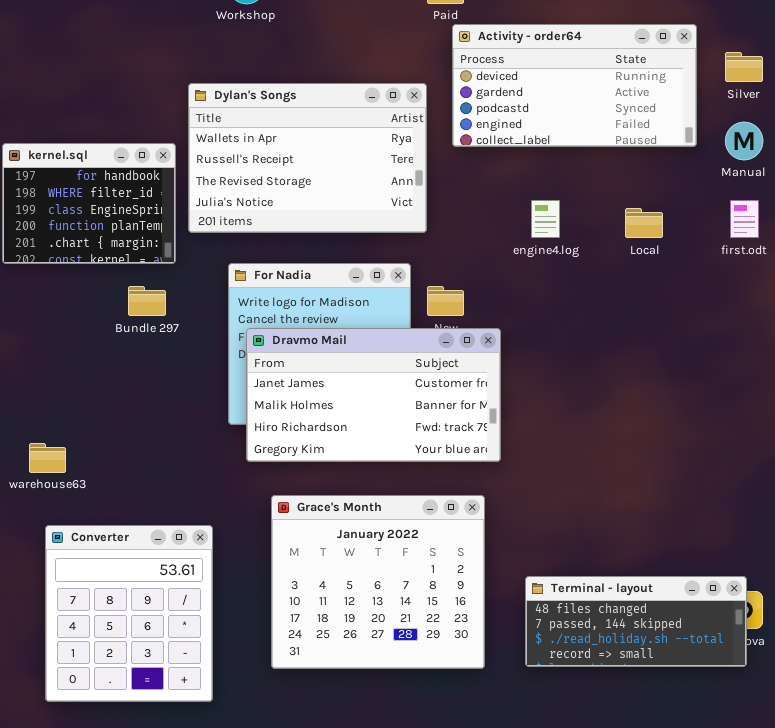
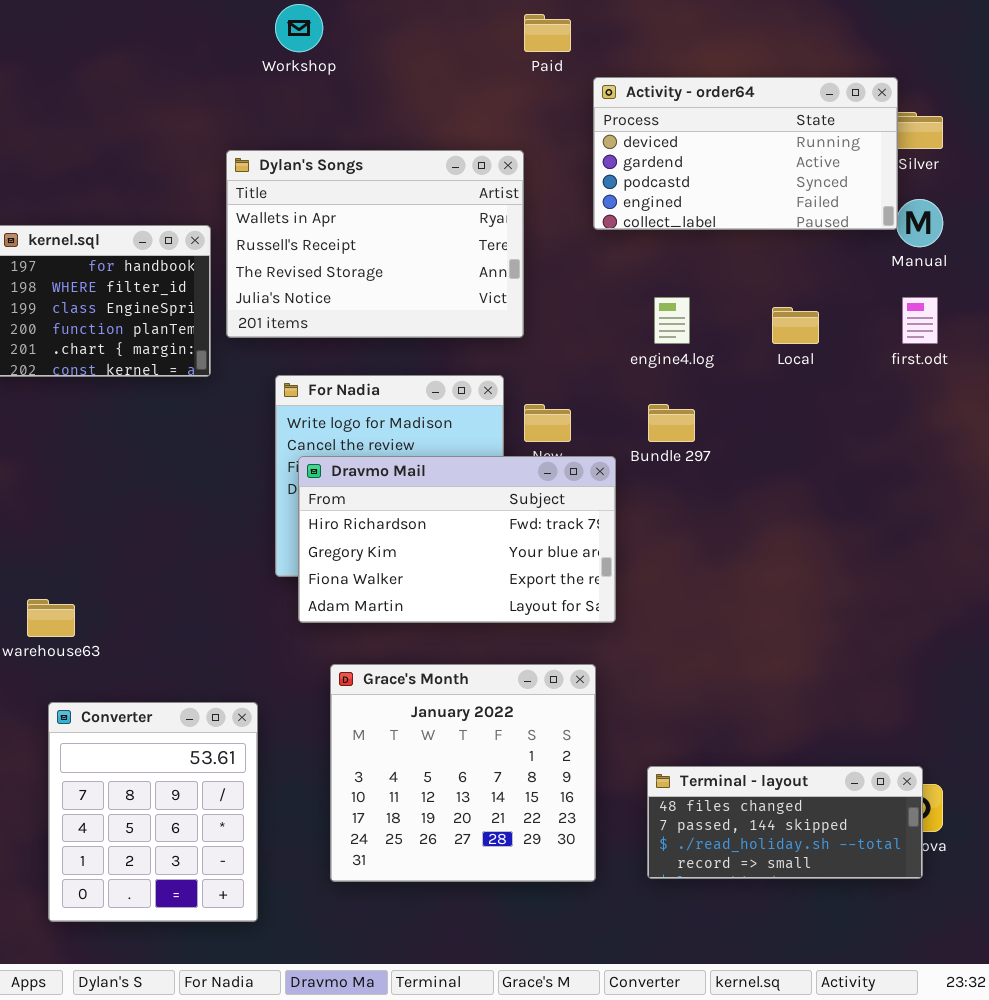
Activity - order64: [452,24,697,147] -> [593,77,898,230], moved
Bundle 297: [128,286,166,316] -> [648,404,695,442], moved
Dravmo Mail: [246,328,501,462] -> [298,456,616,623], scrolled down 2 rows

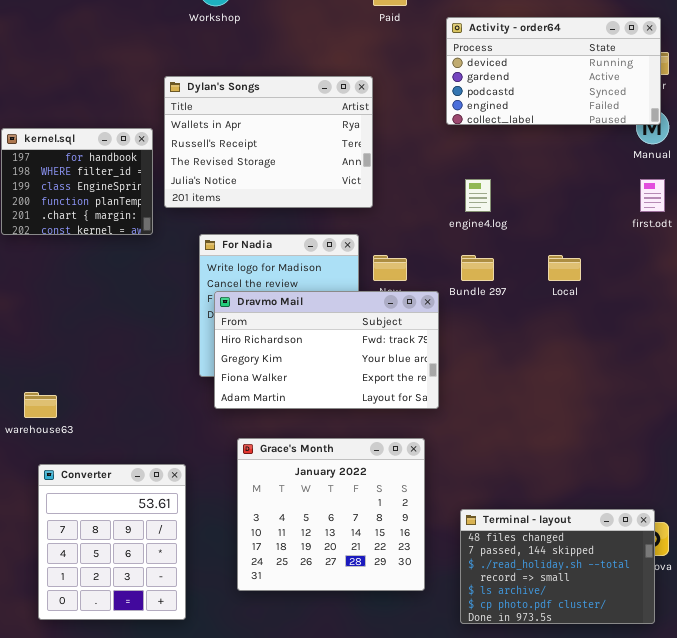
Activity - order64: [593,77,898,230] -> [446,17,661,125], moved
Local: [772,307,819,344] -> [548,255,581,281], moved
Terminal - layout: [647,766,923,879] -> [460,509,655,624], resized

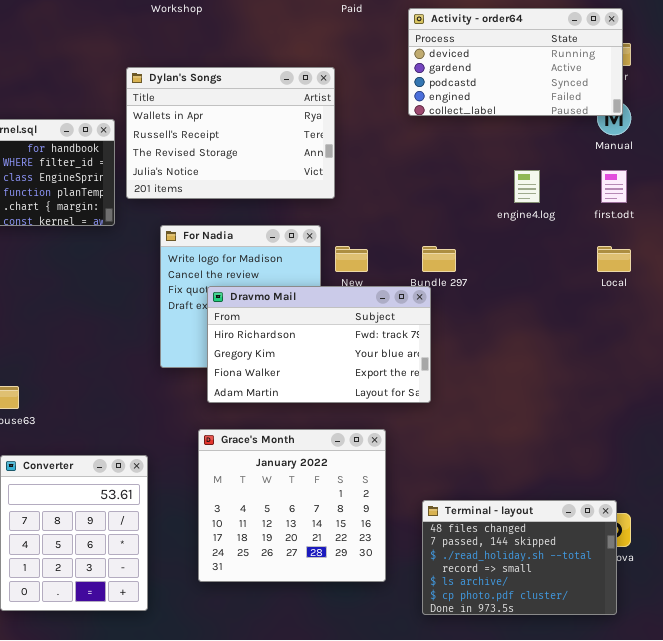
engine4.log: [465,179,491,212] -> [514,170,540,203], moved
Local: [548,255,581,281] -> [597,246,631,272], moved
Dravmo Mail: [214,291,439,409] -> [207,286,431,403], moved

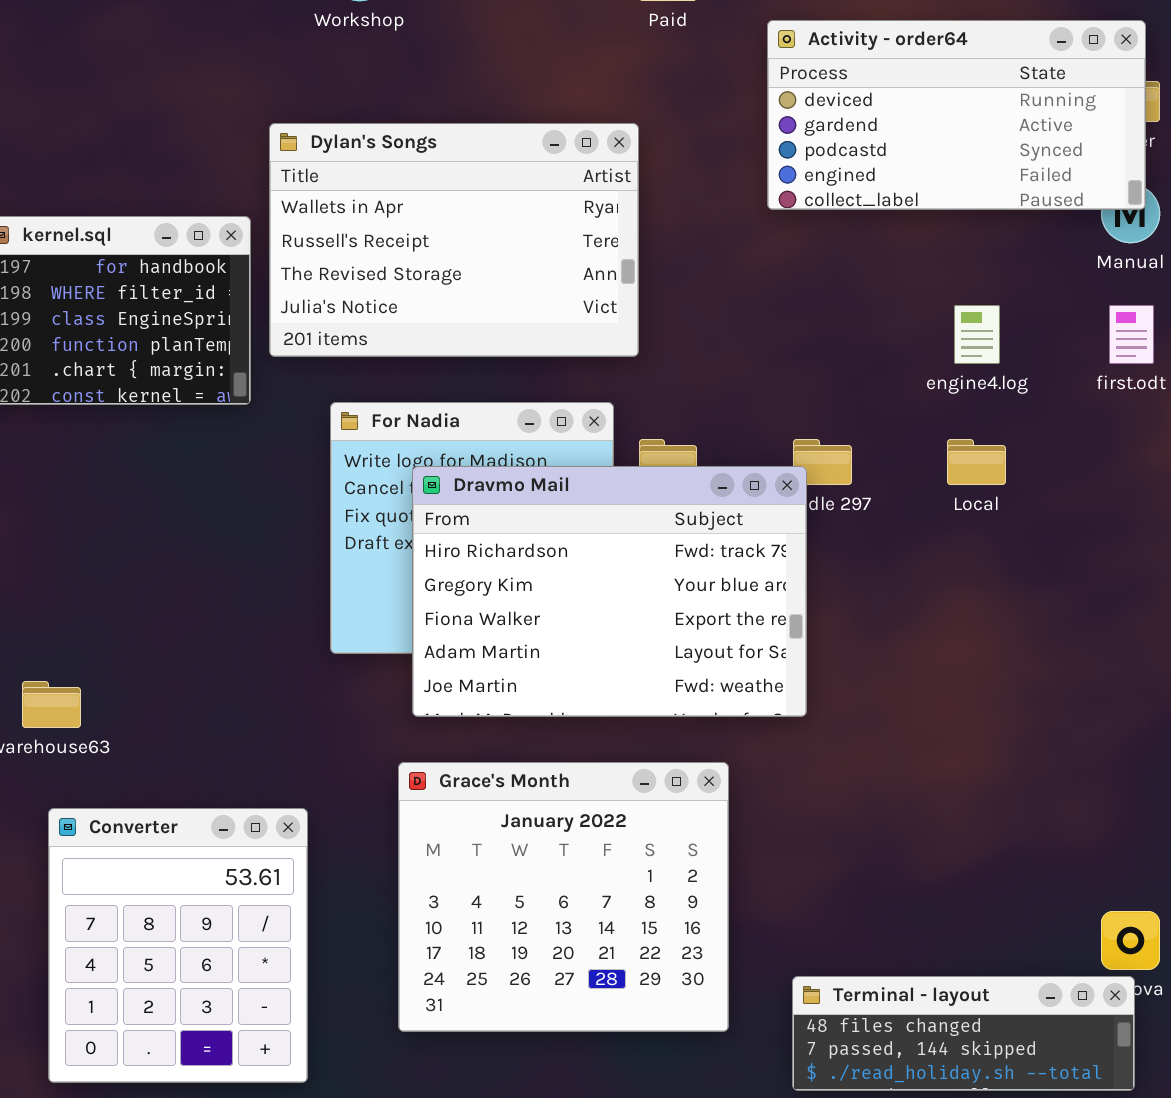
Local: [597,246,631,272] -> [947,439,1006,485], moved
Dravmo Mail: [207,286,431,403] -> [412,466,807,717], resized
Terminal - layout: [422,500,617,615] -> [792,976,1135,1091], resized

